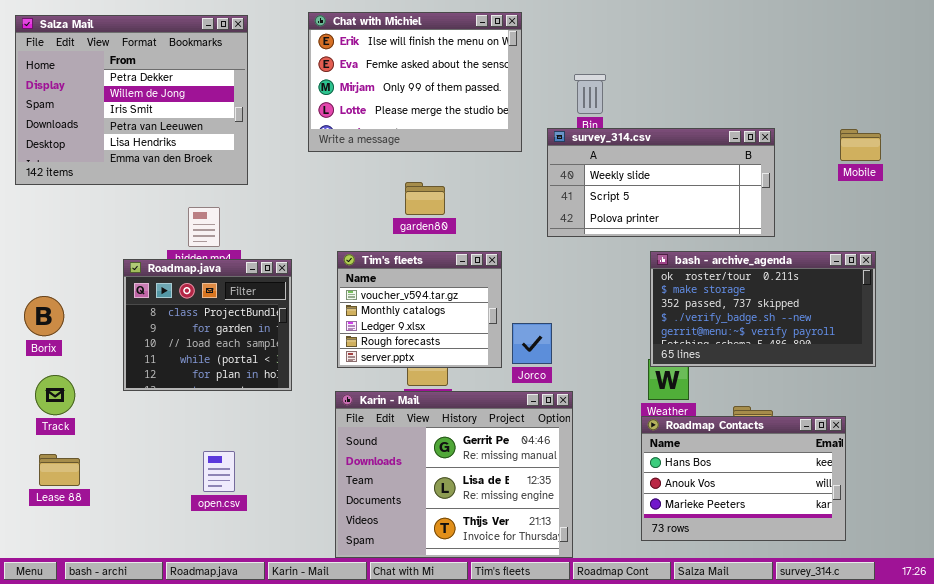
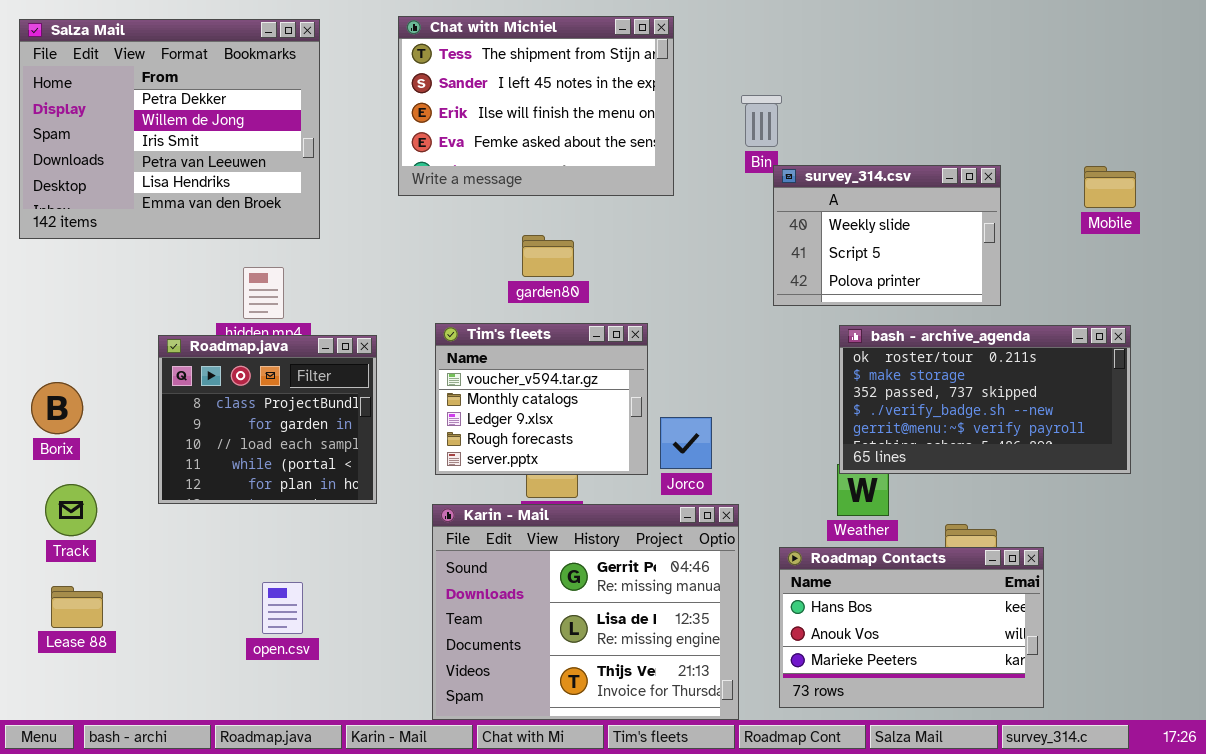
Chat with Michiel: [308,12,522,152] -> [398,16,674,196], scrolled up 2 rows
survey_314.csv: [547,128,775,237] -> [773,165,1001,306], resized
Roadmap Contacts: [641,416,846,541] -> [779,547,1044,708], moved

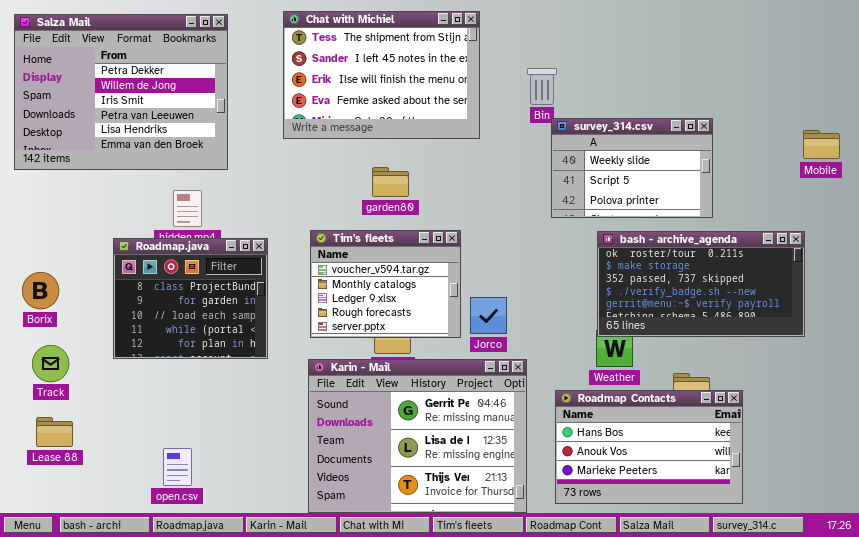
Mobile: [1084,166,1136,208] -> [803,130,840,159], moved
open.csv: [262,582,303,634] -> [163,448,192,486], moved

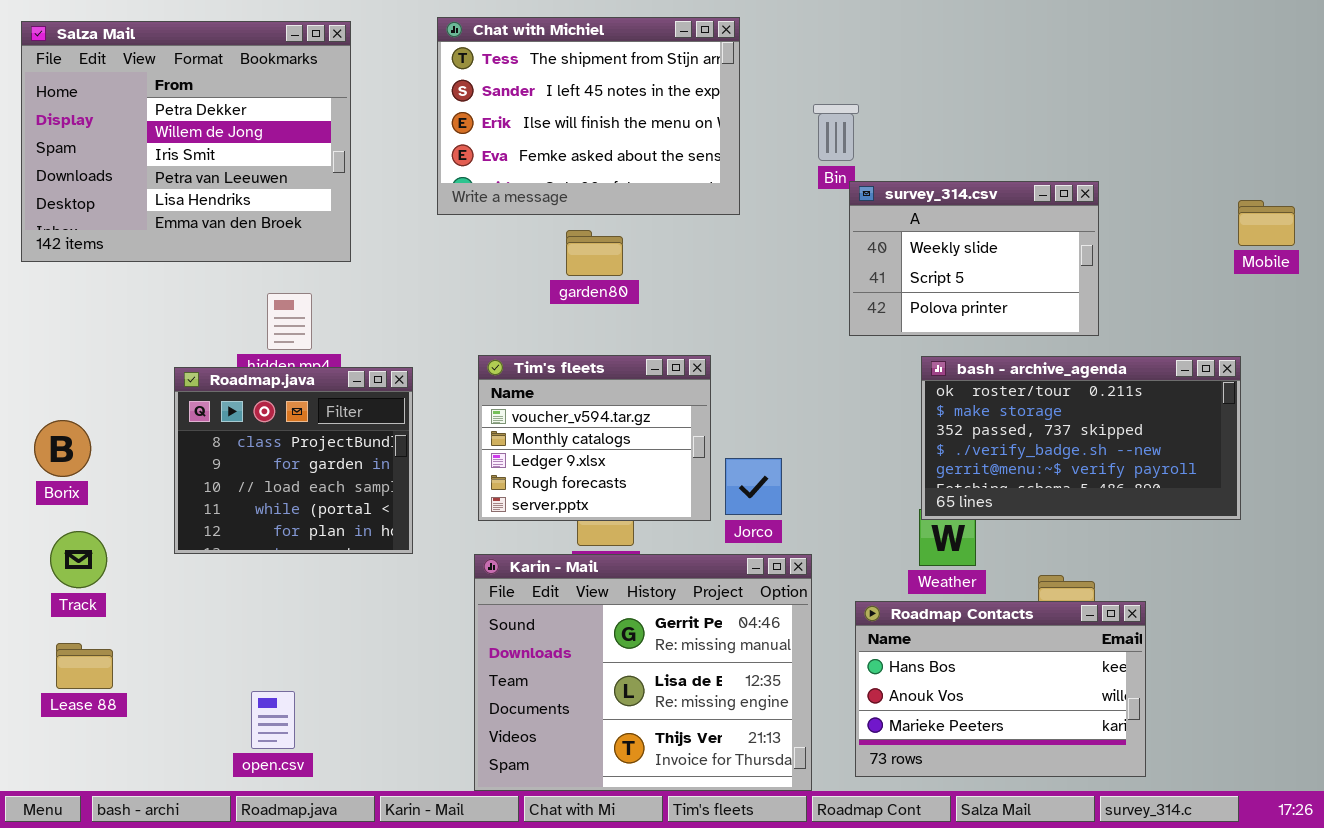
garden80: [372,167,409,197] -> [566,230,623,276], moved

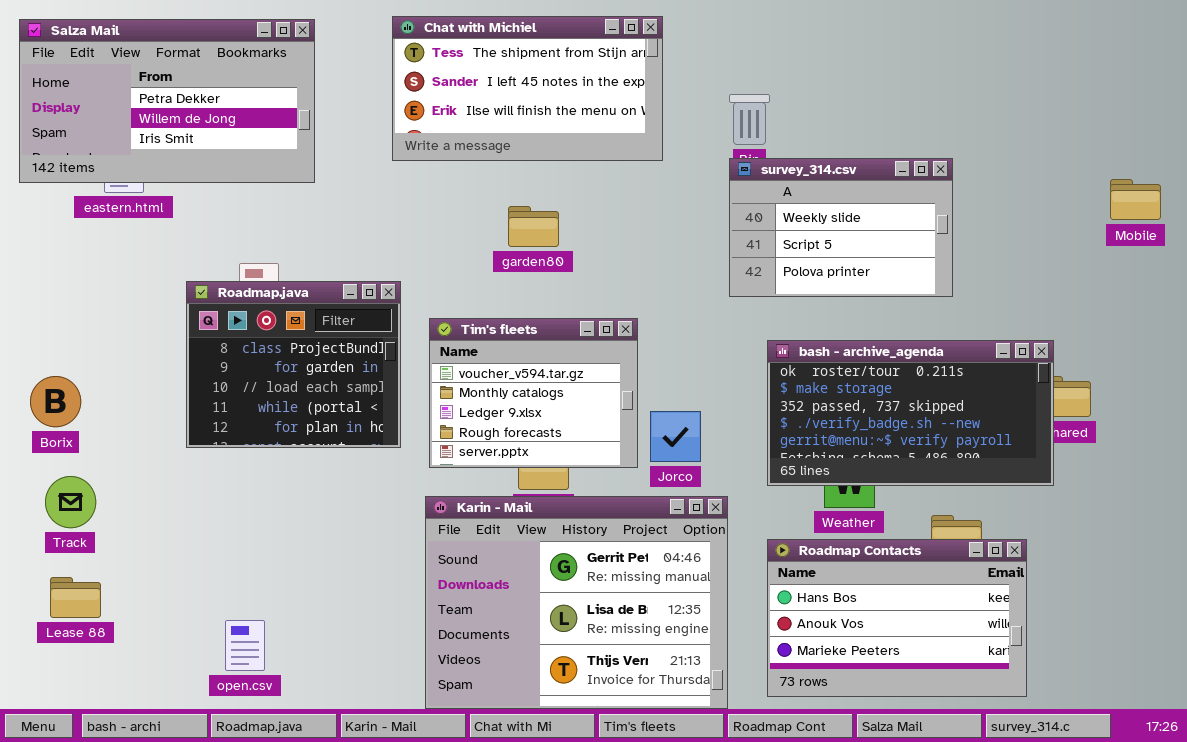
Chat with Michiel: [437,17,740,215] -> [392,16,663,161], resized
Salza Mail: [21,21,351,262] -> [19,19,315,183], resized
survey_314.csv: [849,181,1099,336] -> [729,158,953,297], moved
bash - archive_agenda: [921,356,1241,520] -> [767,340,1054,486], moved
Roadmap.java: [174,367,413,554] -> [186,281,401,448], moved

